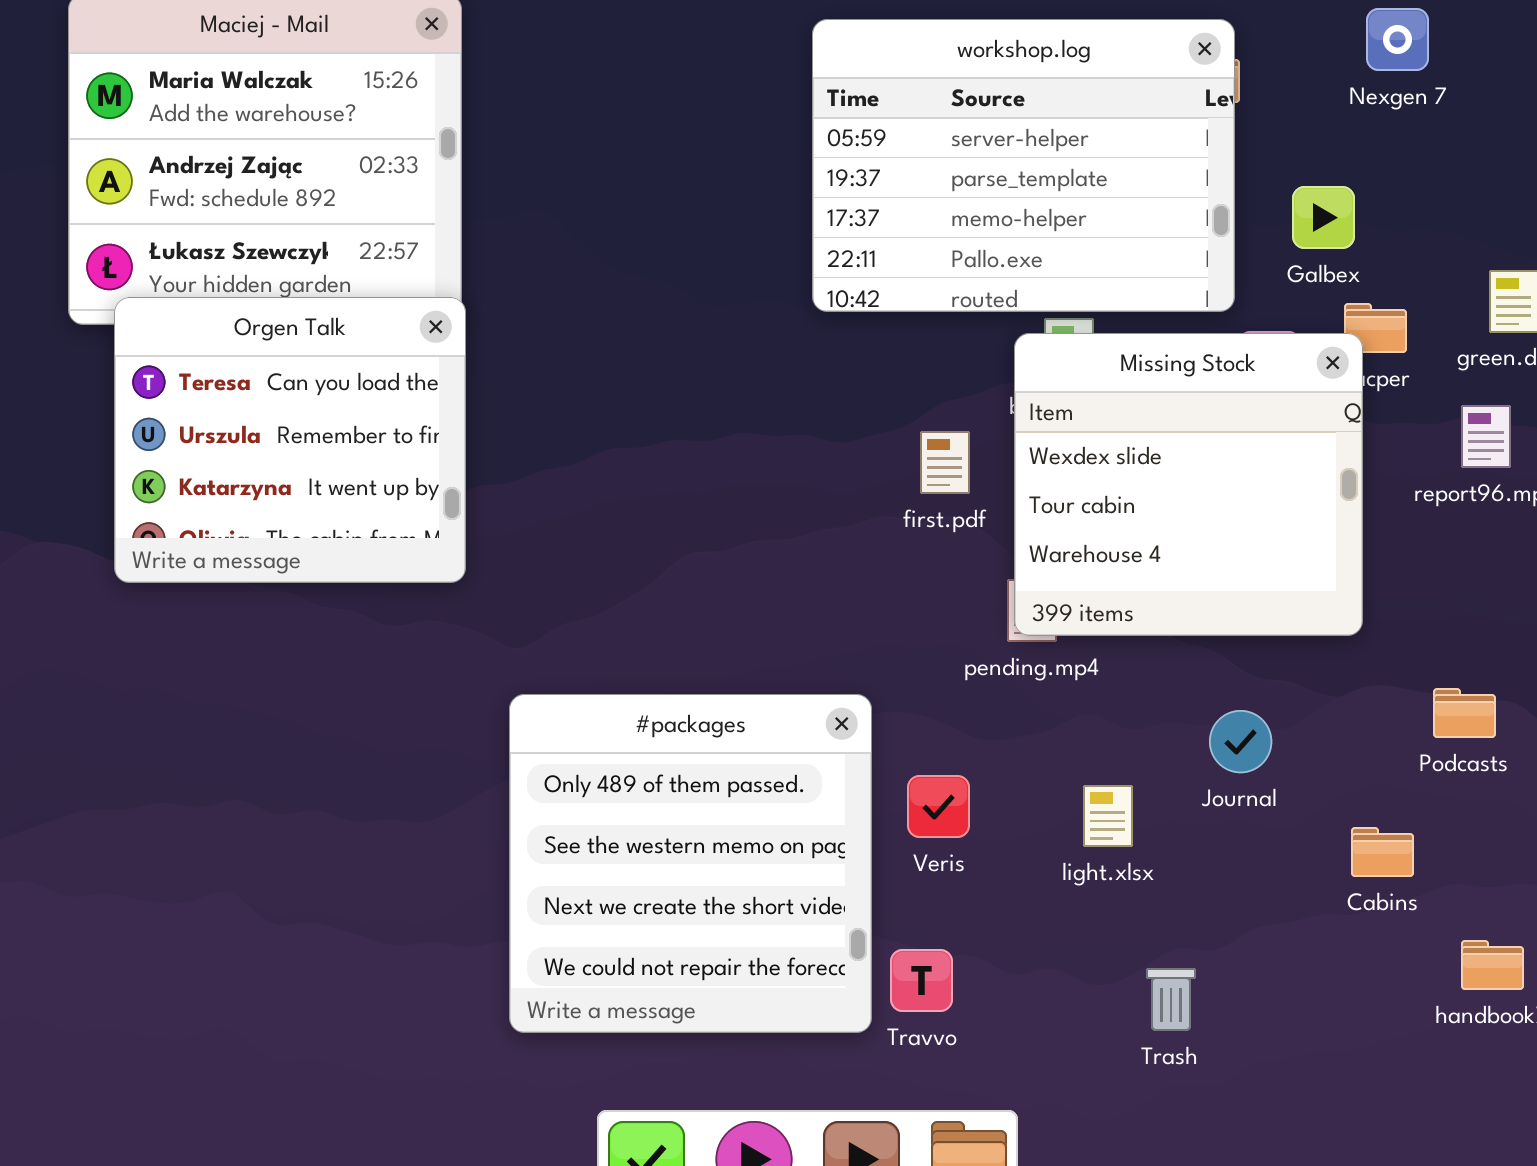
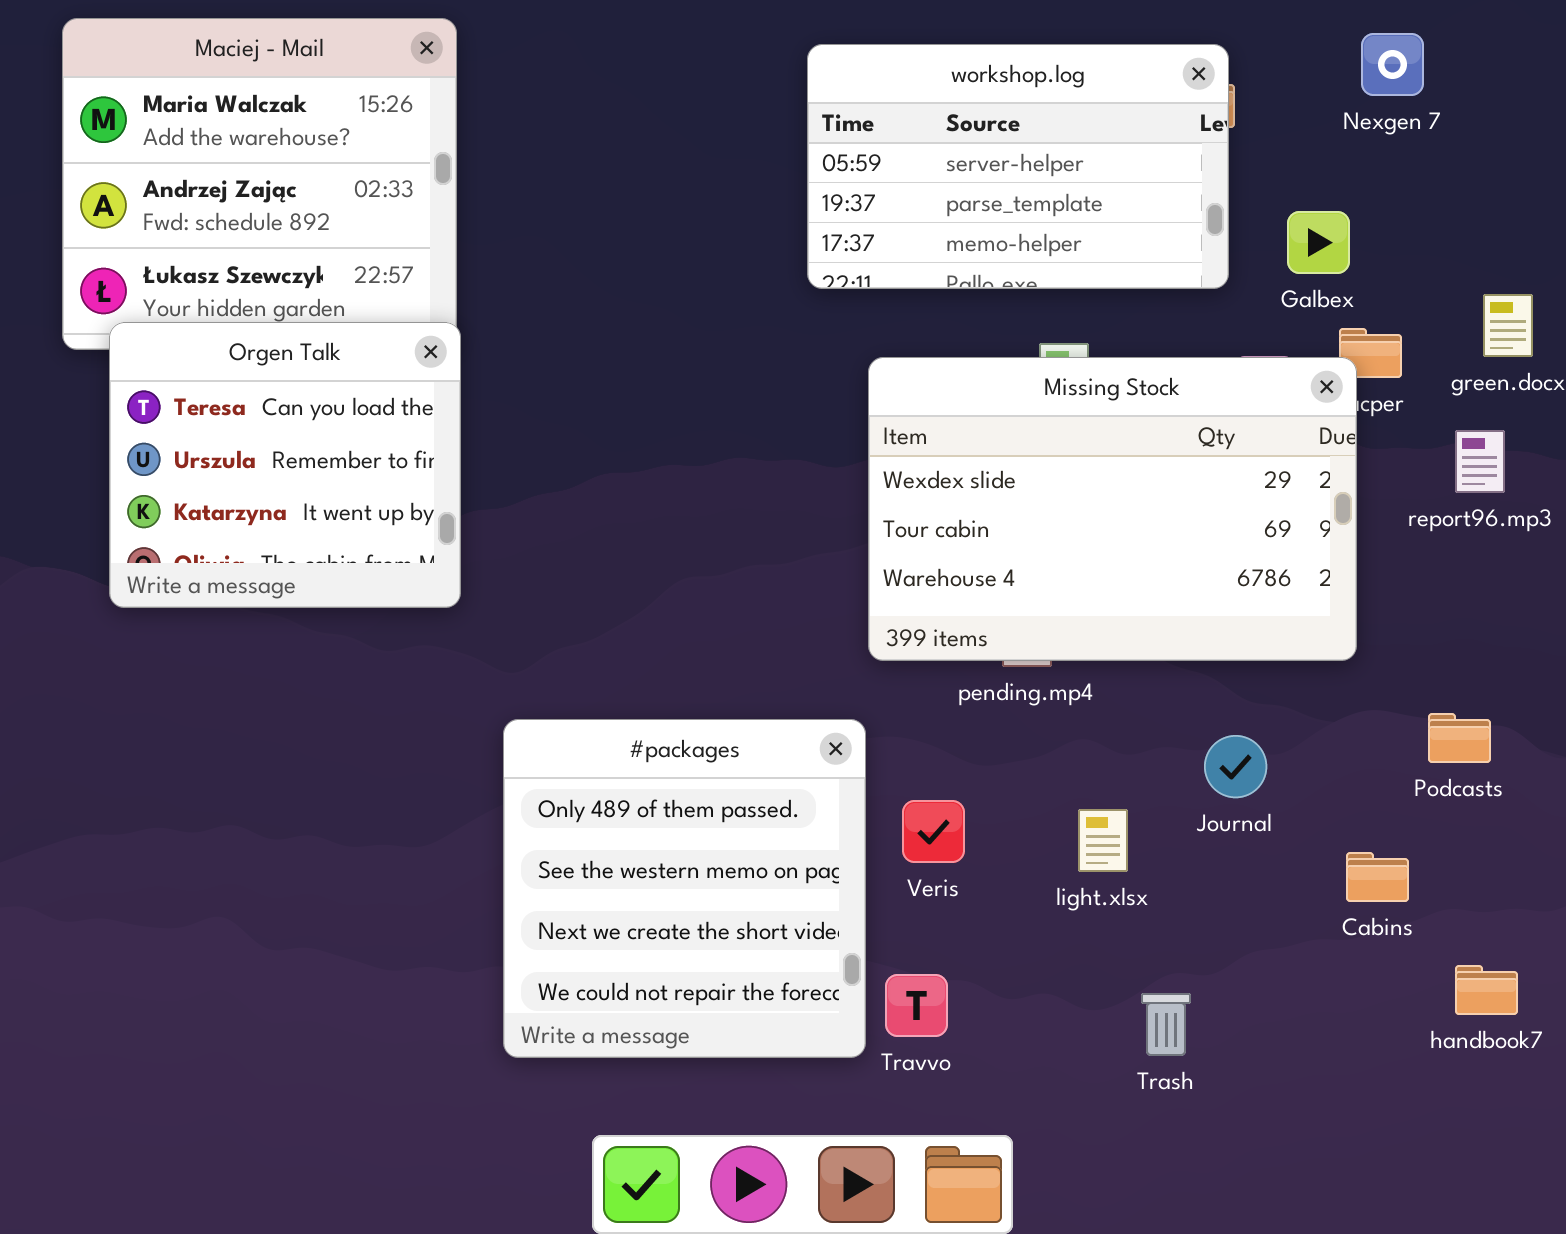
workshop.log: [812,19,1235,312] -> [807,44,1229,289], resized
Missing Stock: [1014,333,1363,636] -> [868,357,1357,661], resized

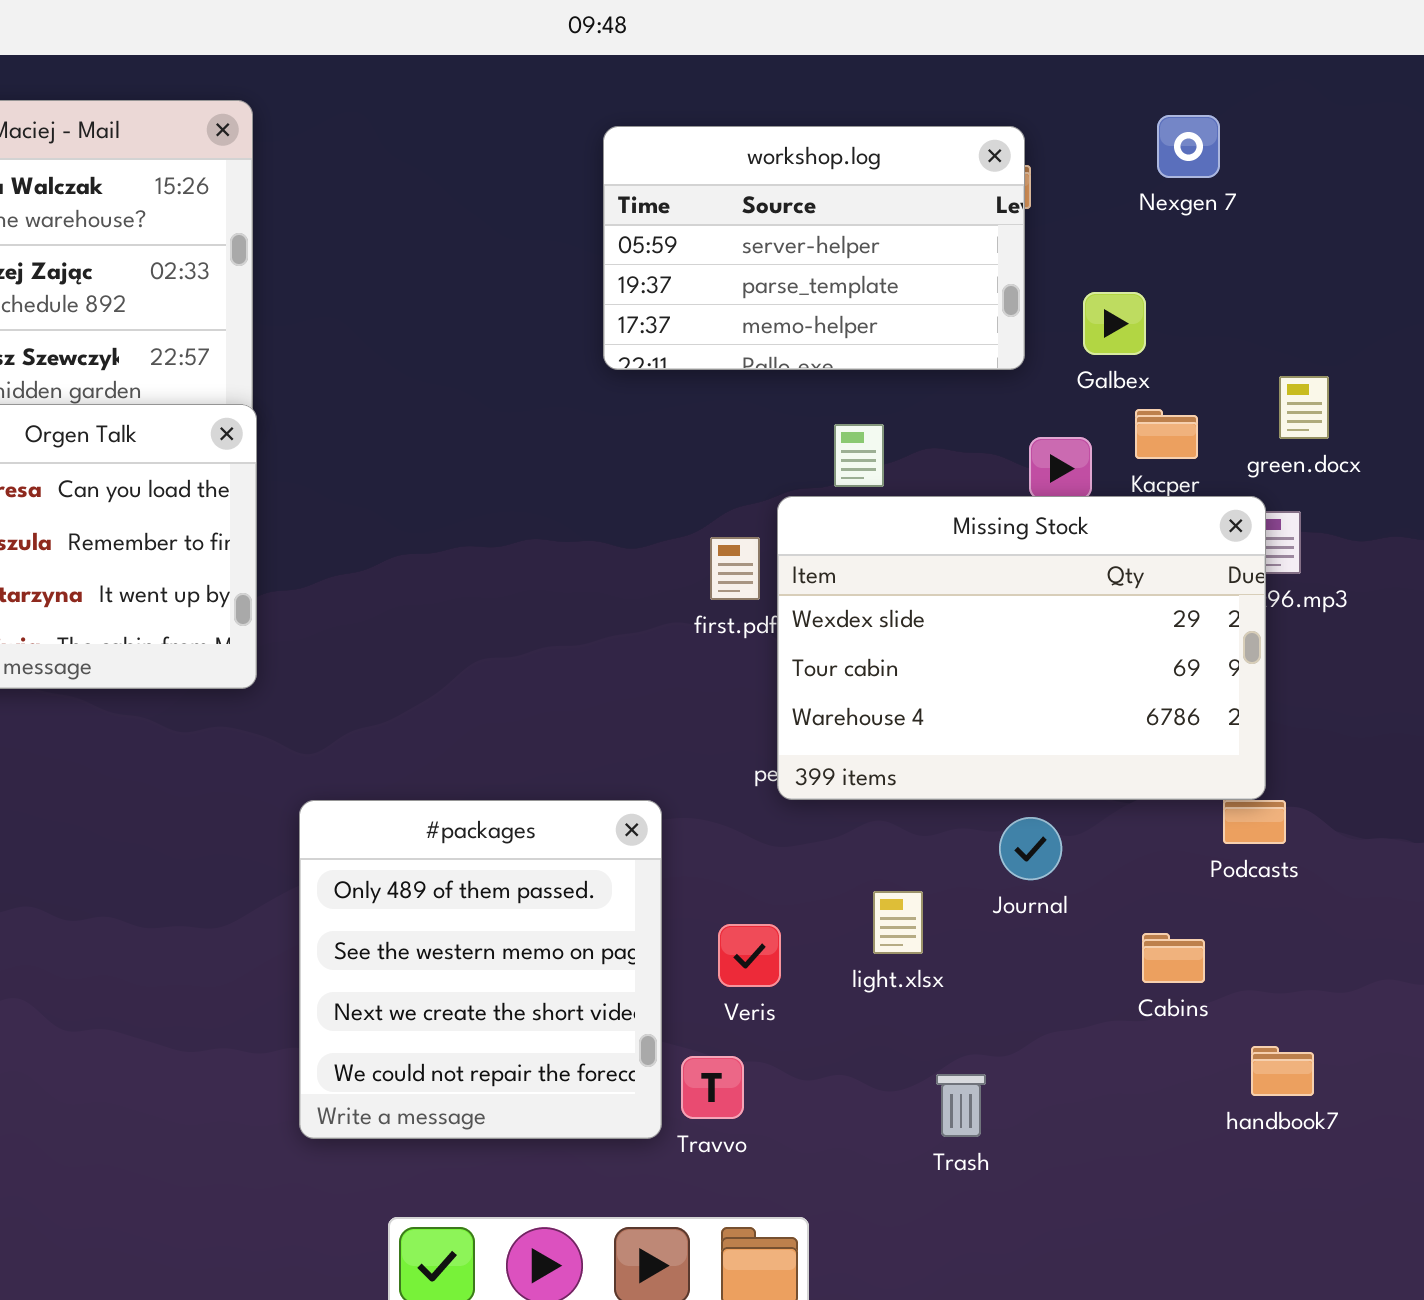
Missing Stock: [868,357,1357,661] -> [777,496,1266,800], moved
Veris: [902,800,965,863] -> [718,924,781,987], moved

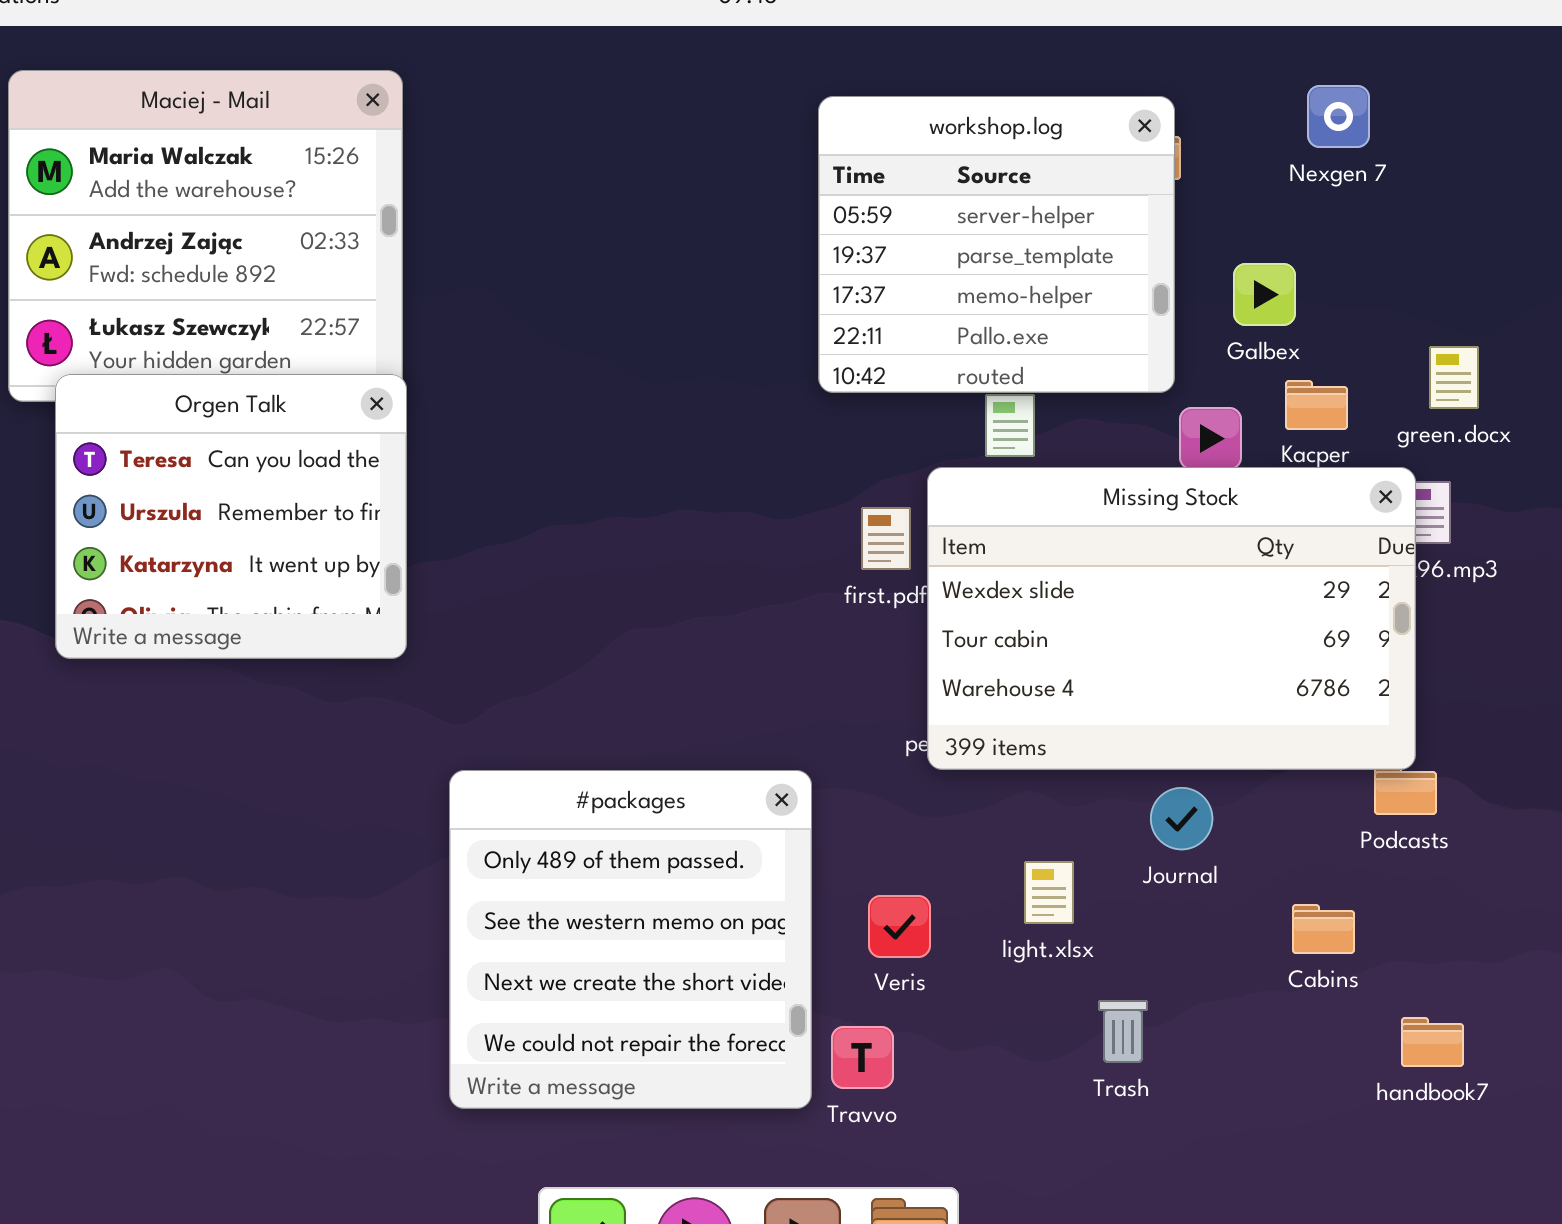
workshop.log: [603,126,1025,370] -> [818,96,1175,393], resized
Trash: [936,1074,986,1137] -> [1098,1000,1148,1063], moved

